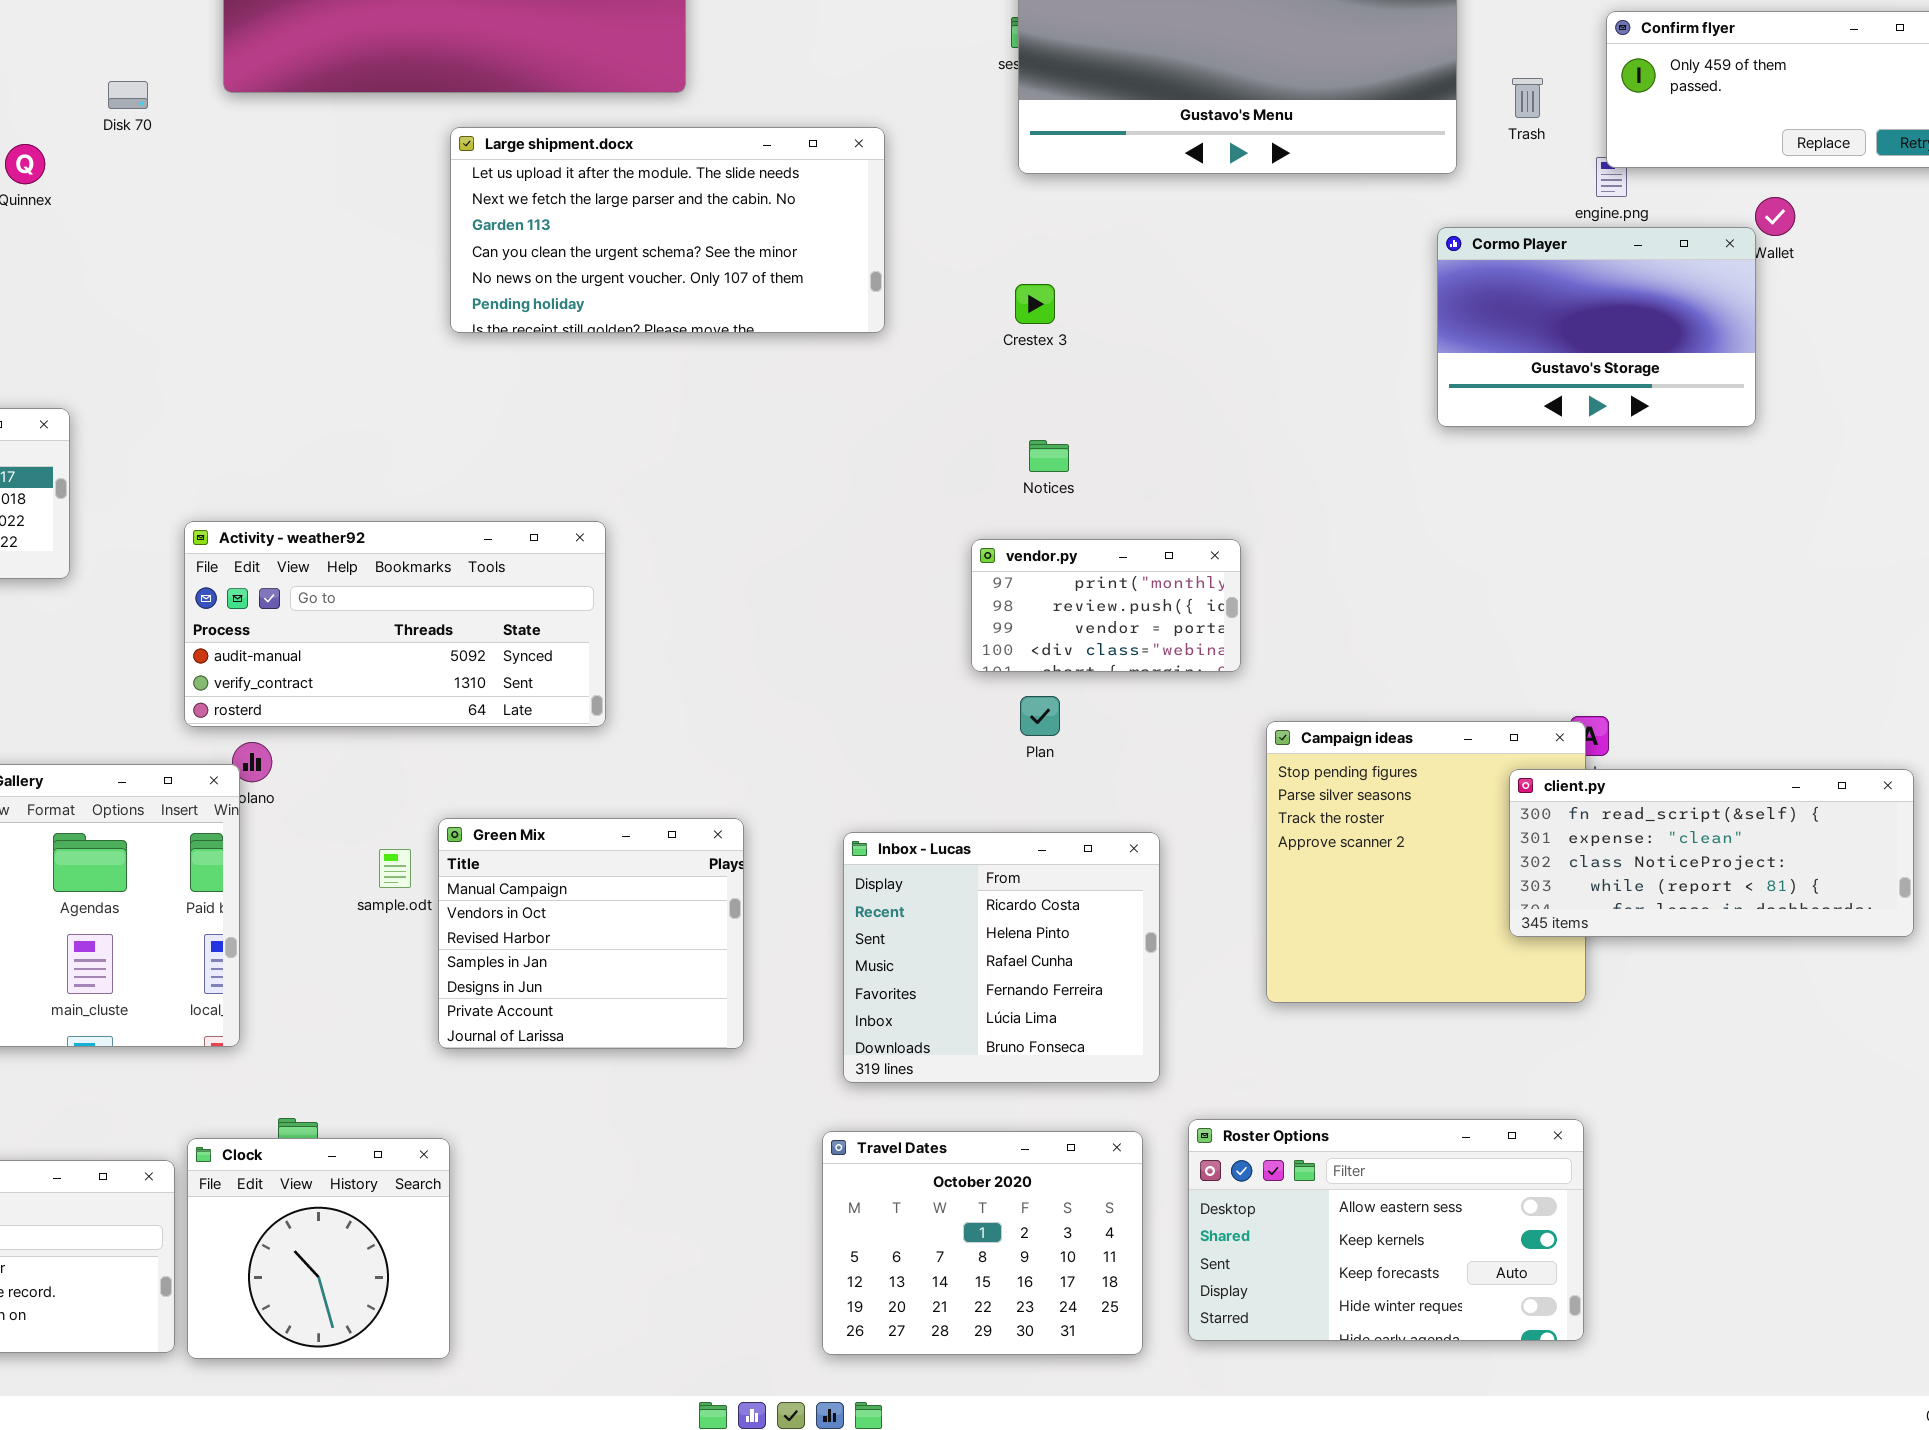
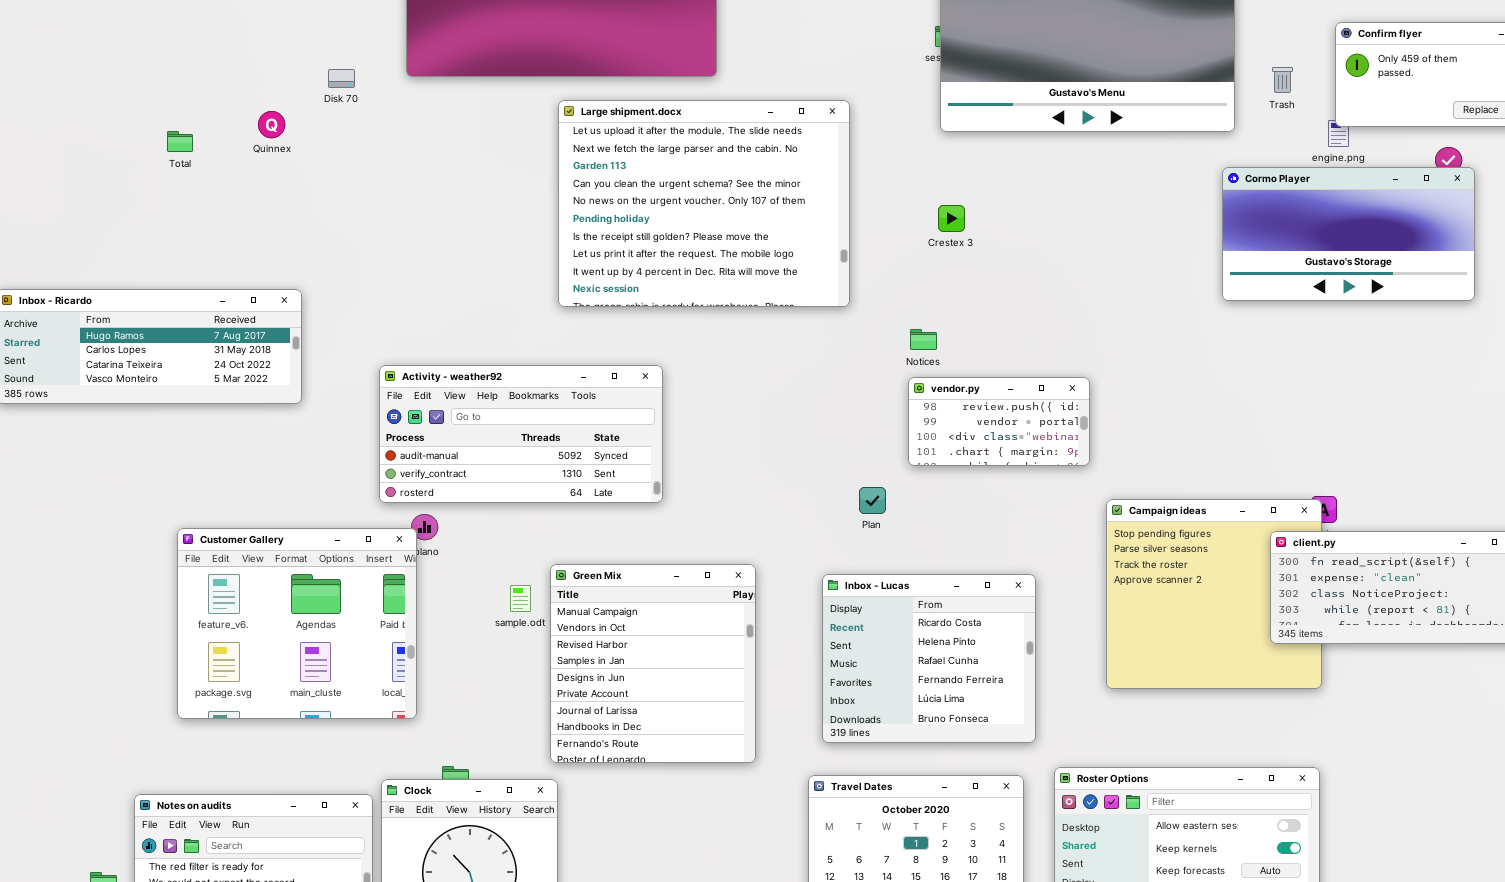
Large shipment.docx: [450,127,885,333] -> [558,100,850,307], resized
Cormo Player: [1437,227,1756,427] -> [1222,167,1475,301], resized
Notices: [1029,440,1069,472] -> [910,329,937,350], moved
vendor.py: [971,539,1241,672] -> [908,377,1090,466], scrolled down 1 row
Plan: [1020,696,1060,736] -> [859,487,886,514], moved
Green Mix: [438,818,744,1049] -> [550,564,756,763], resized

